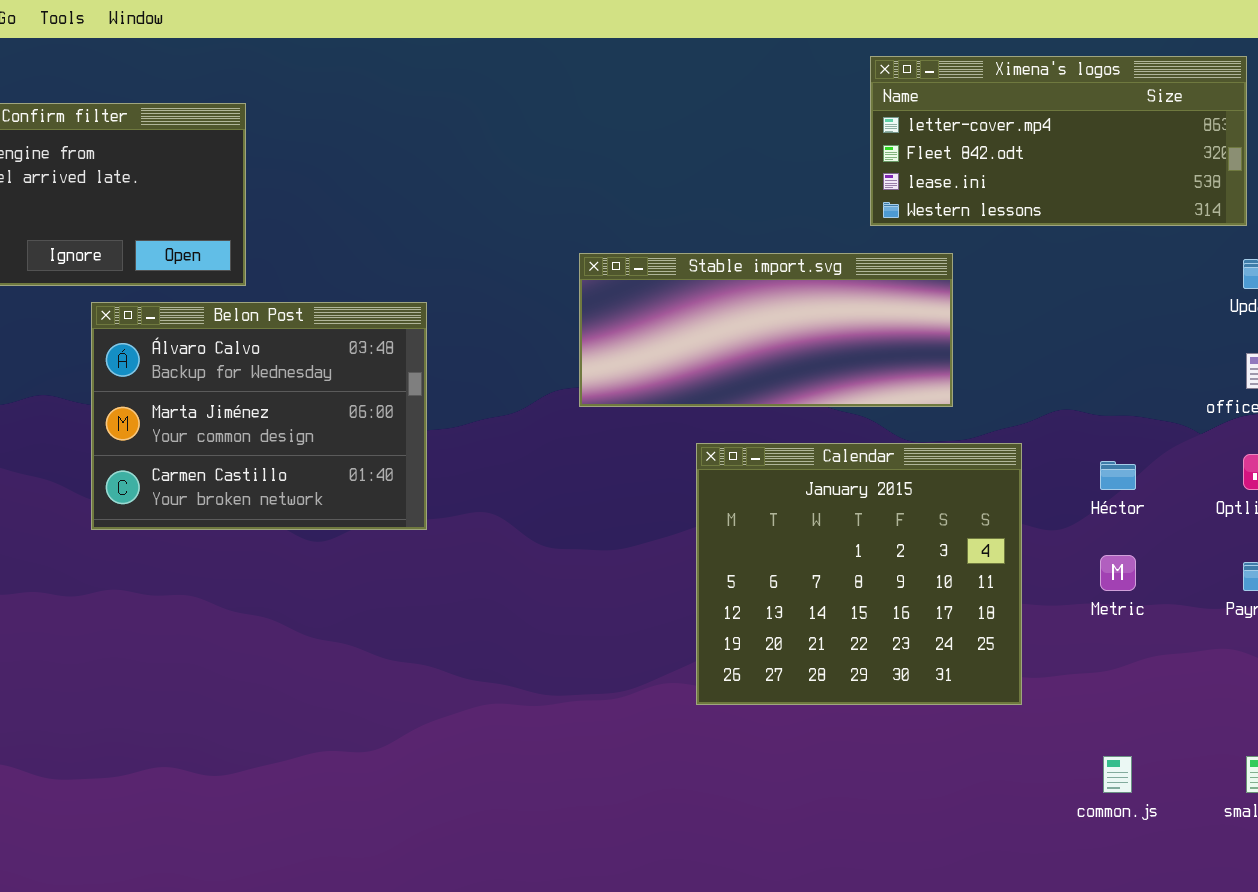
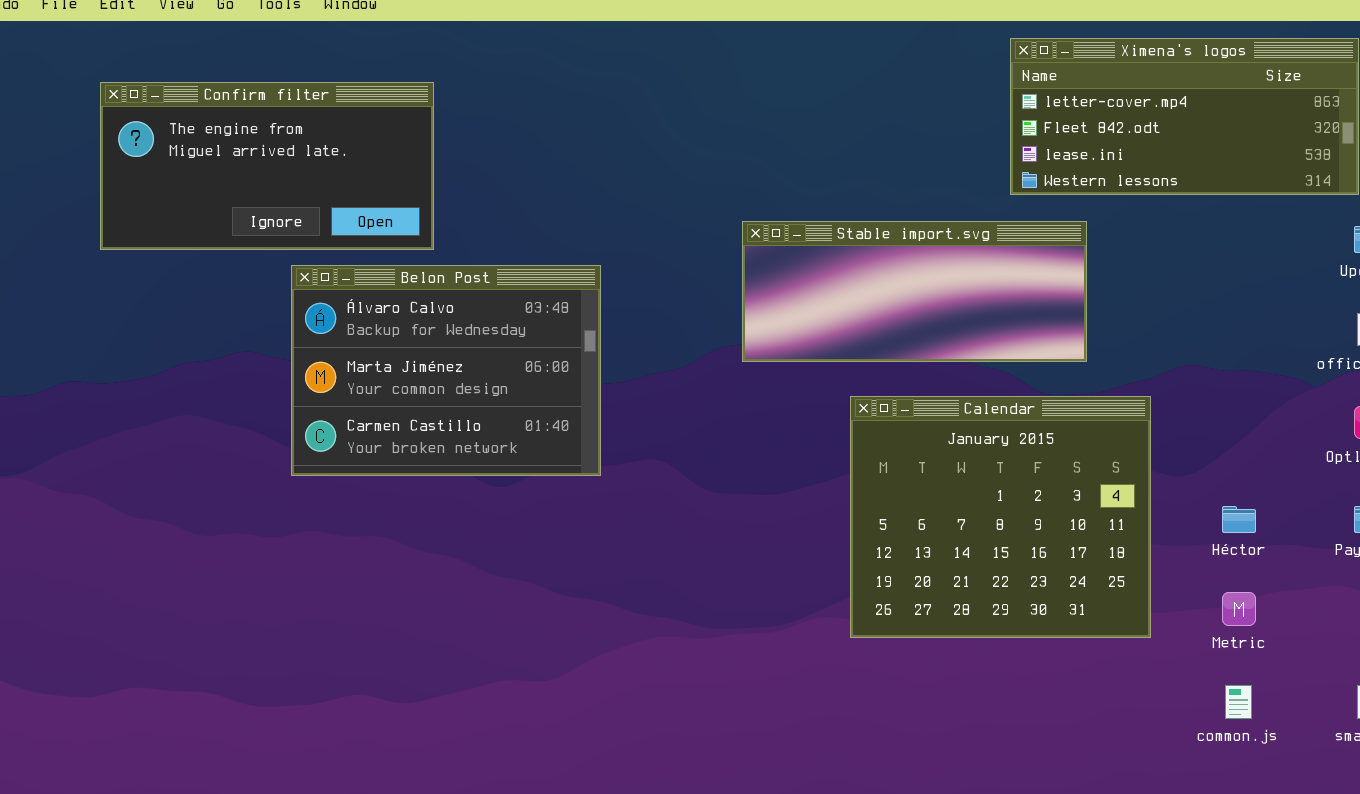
Héctor: [1100,461,1136,490] -> [1222,506,1256,533], moved
Metric: [1100,555,1136,591] -> [1222,592,1256,626], moved

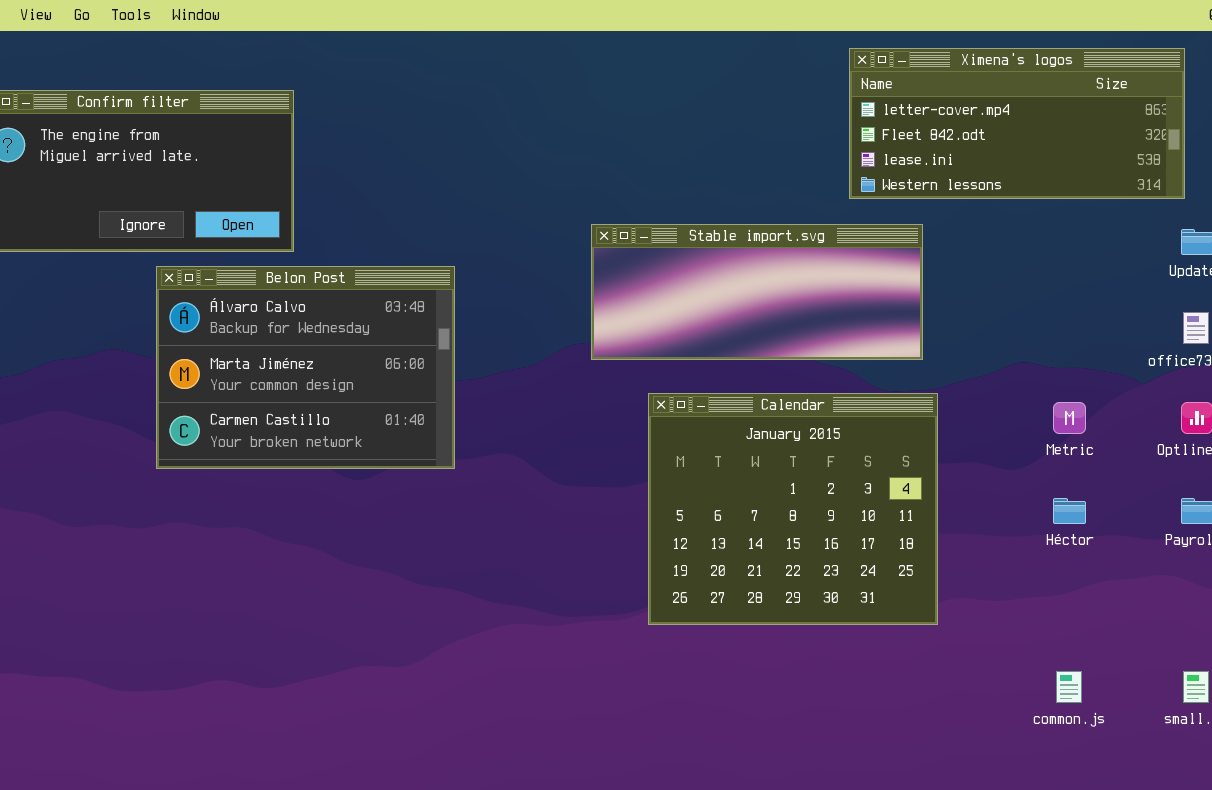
Calendar: [850,396,1151,638] -> [648,393,938,625], moved
Metric: [1222,592,1256,626] -> [1053,402,1086,434], moved

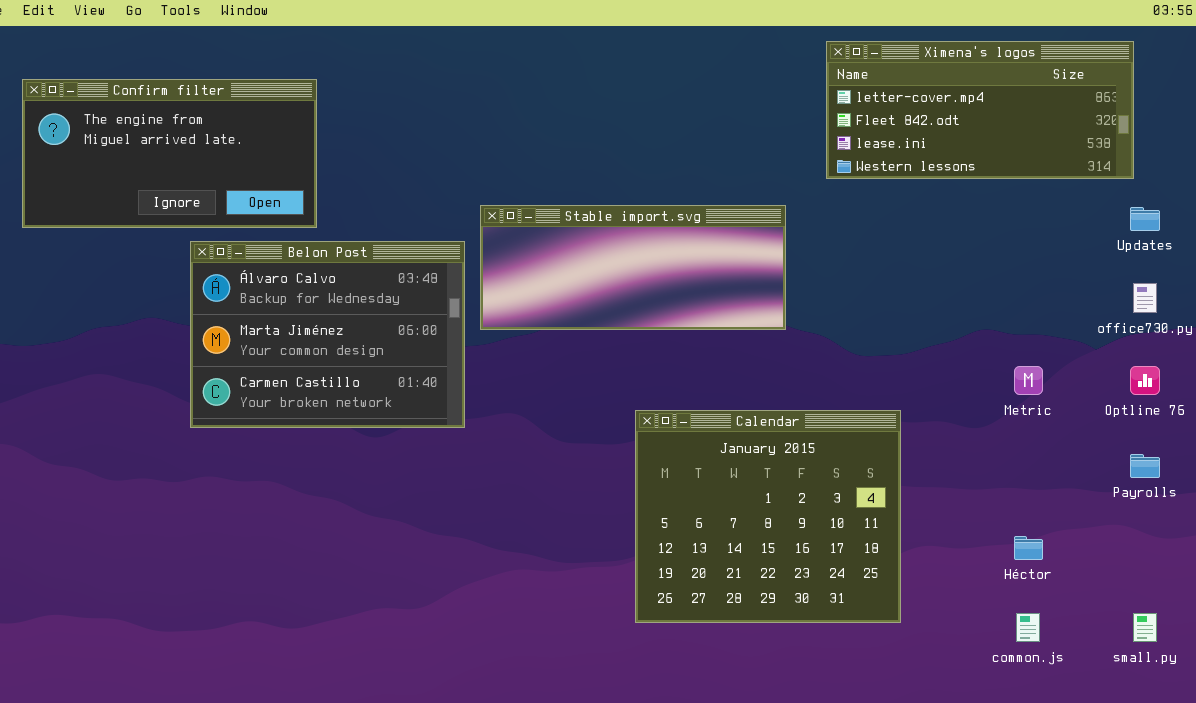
Stable import.svg: [591,224,923,360] -> [480,205,786,330], moved
Calendar: [648,393,938,625] -> [635,410,901,623], moved
Héctor: [1053,498,1086,524] -> [1014,536,1043,560], moved

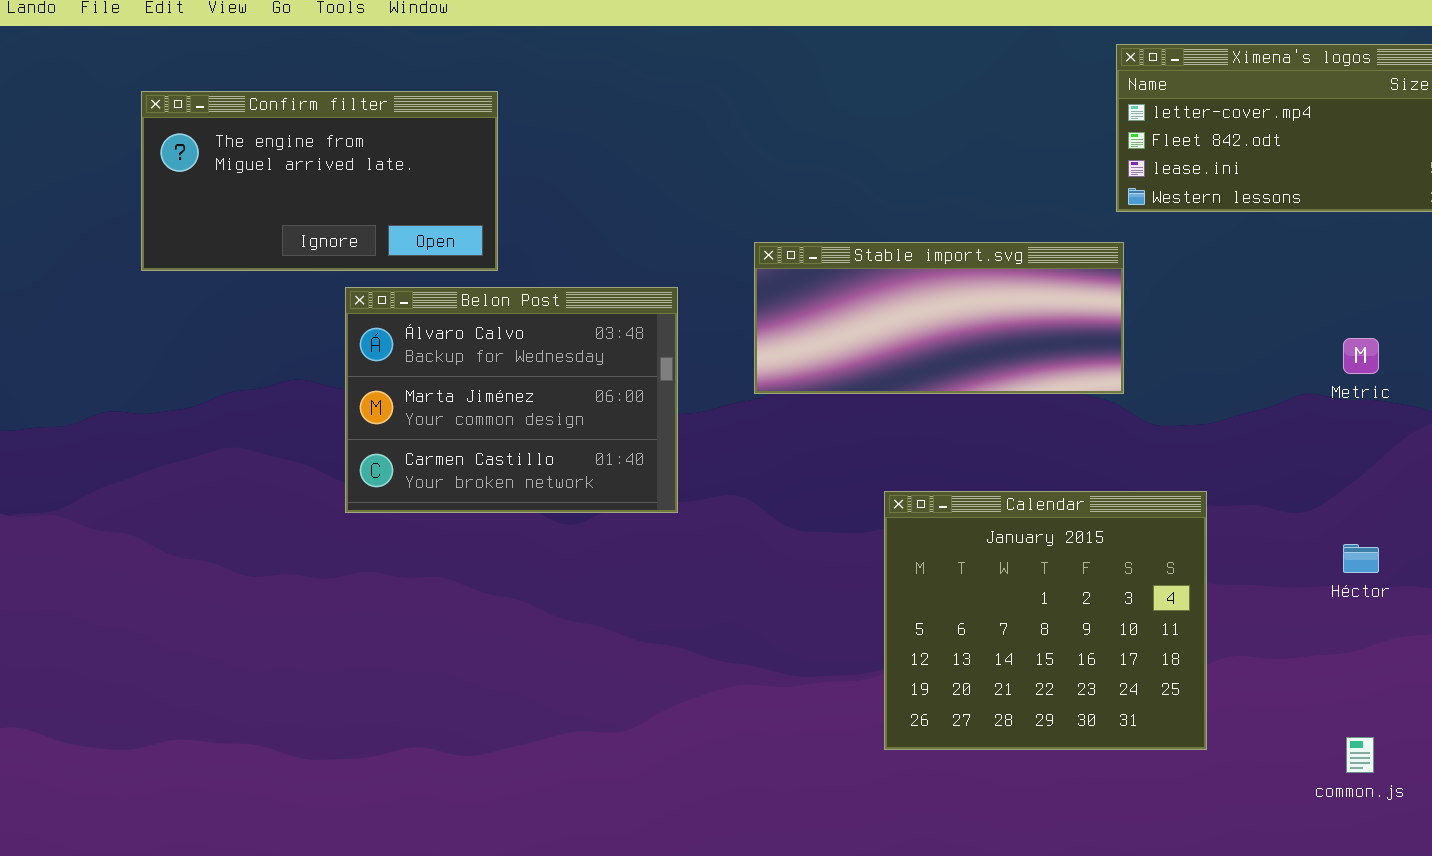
Stable import.svg: [480,205,786,330] -> [754,242,1124,394], moved
Metric: [1014,366,1043,395] -> [1343,338,1379,374], moved
Héctor: [1014,536,1043,560] -> [1343,544,1379,573], moved

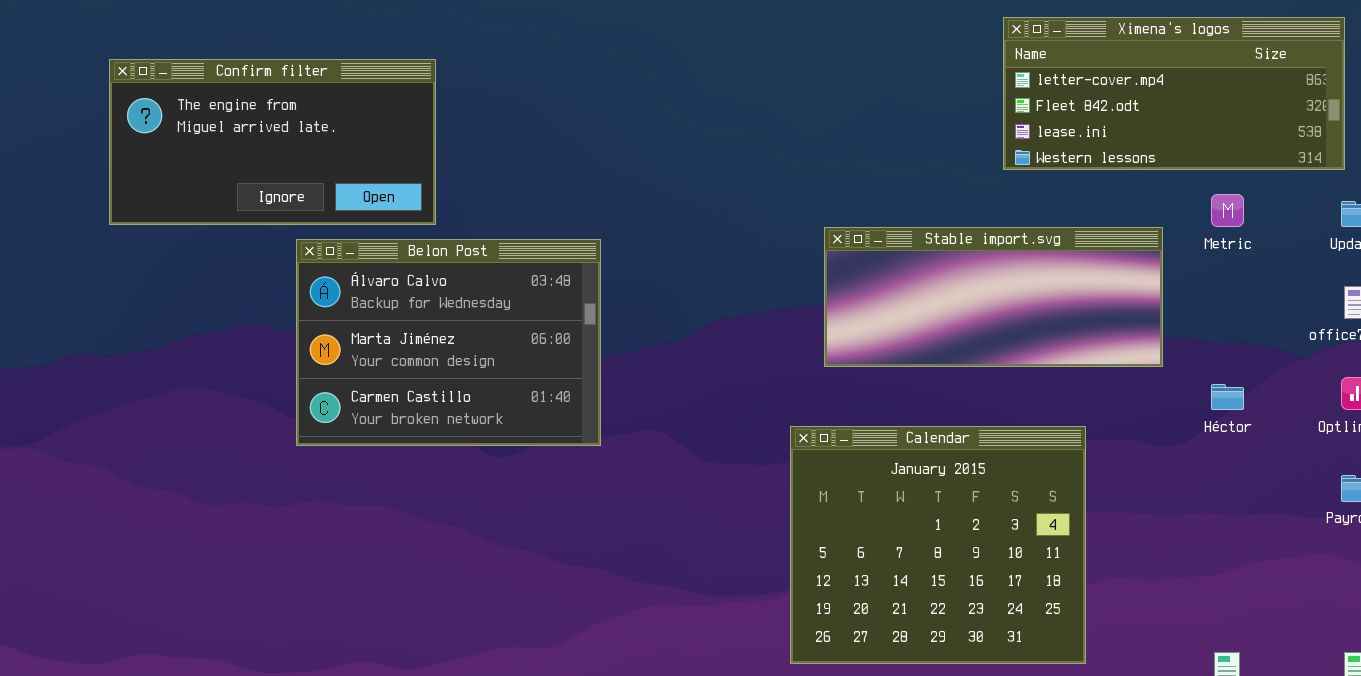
Stable import.svg: [754,242,1124,394] -> [824,227,1163,367], moved
Metric: [1343,338,1379,374] -> [1211,194,1244,227], moved
Héctor: [1343,544,1379,573] -> [1211,384,1244,410], moved

